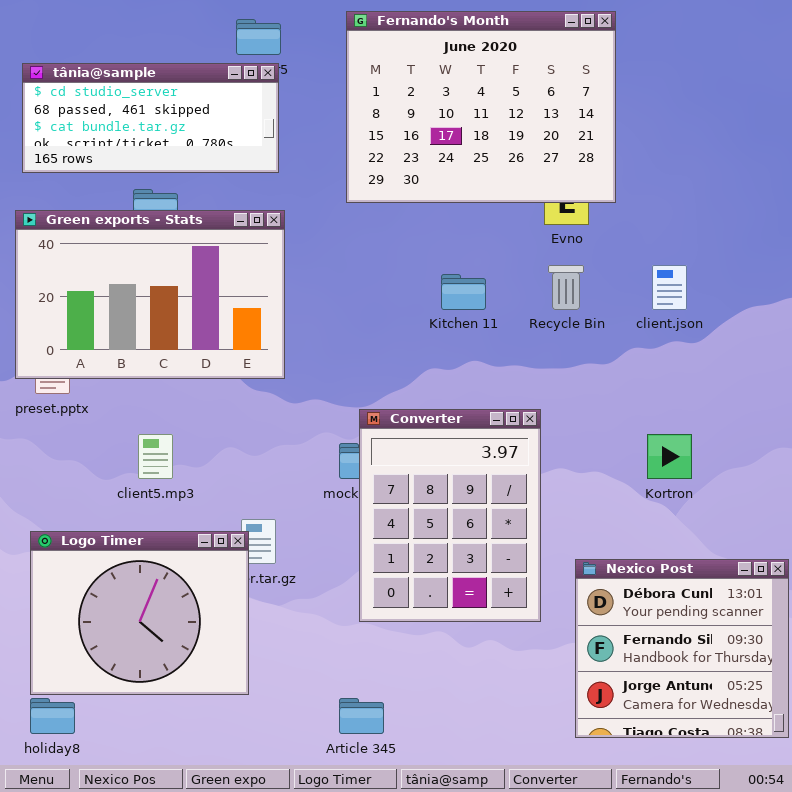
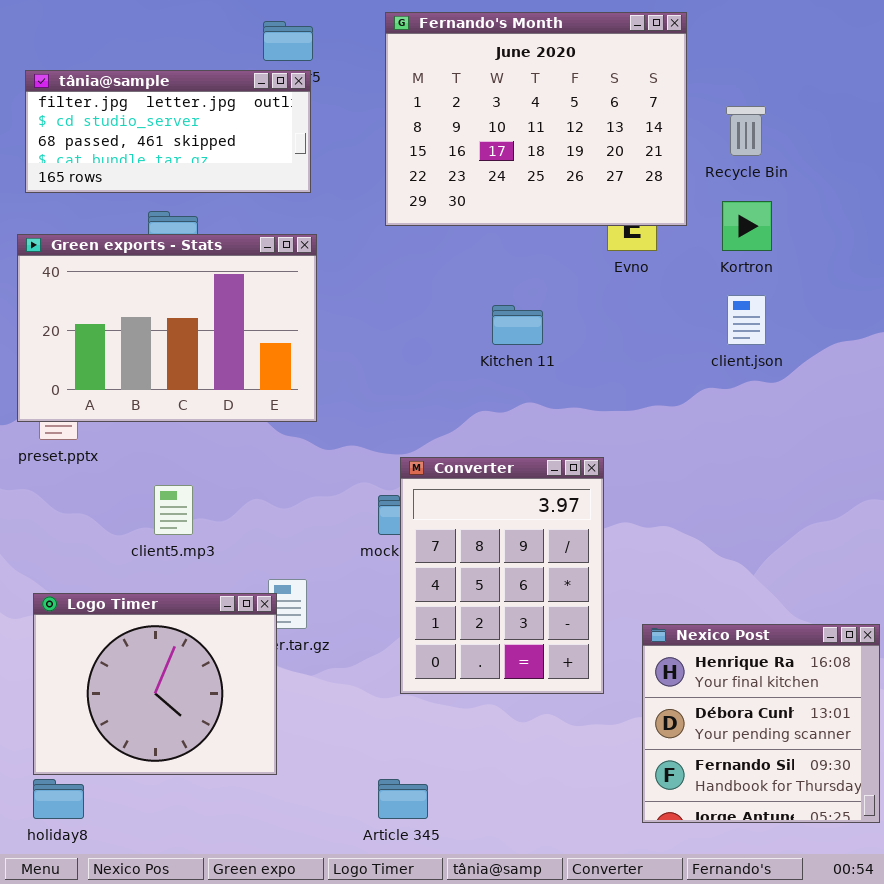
tânia@sample: [22,63,279,173] -> [25,70,311,193], scrolled up 1 row
Recycle Bin: [548,265,584,310] -> [726,106,766,156], moved
Kortron: [647,434,692,479] -> [722,201,772,251], moved
Nexico Post: [575,559,789,738] -> [642,624,880,823], scrolled up 1 row

